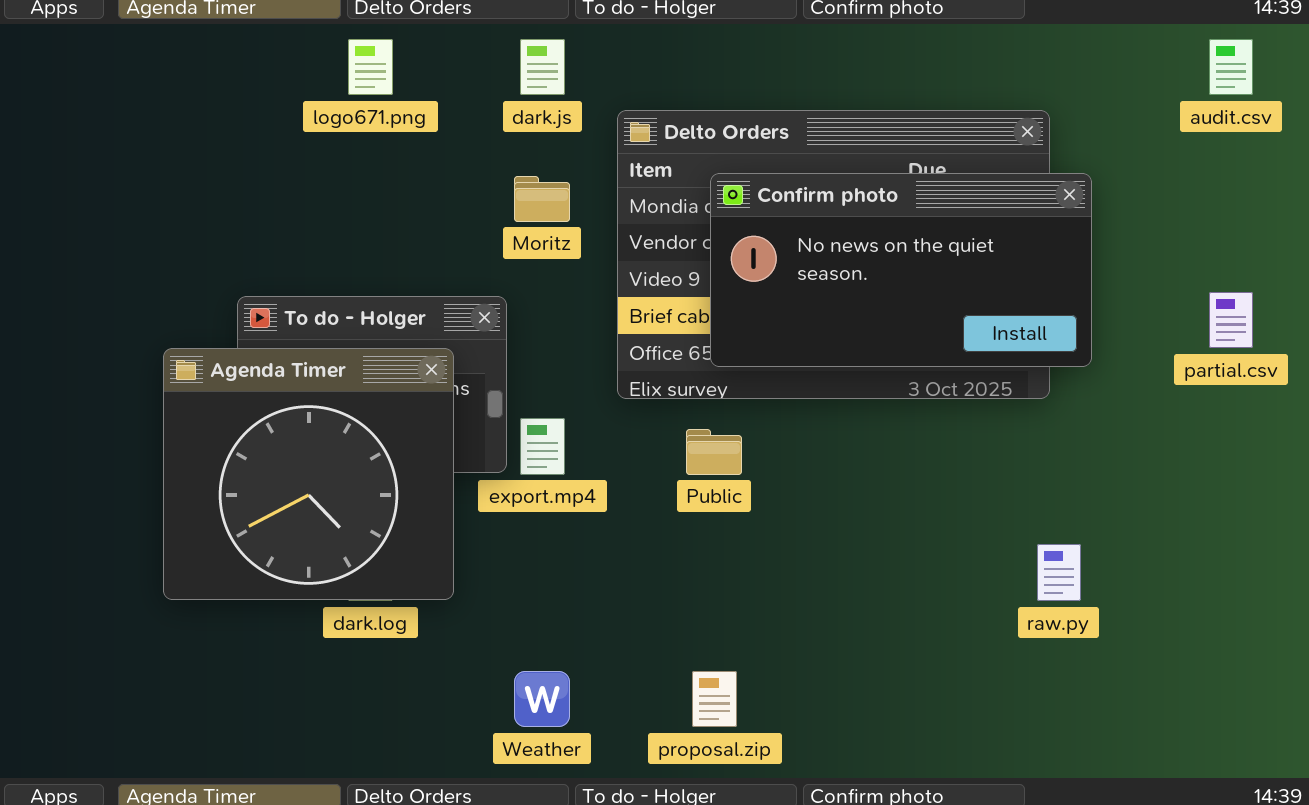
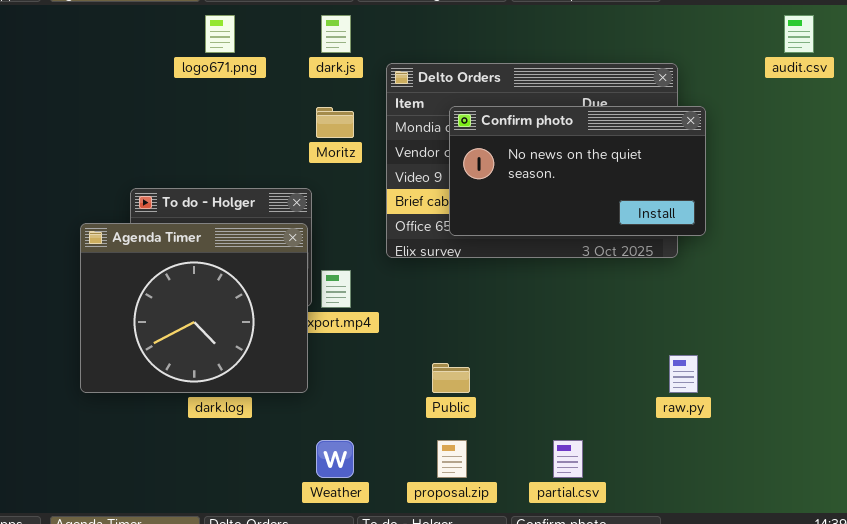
partial.csv: [1209,292,1253,348] -> [553,440,583,478], moved
Agenda Timer: [163,348,454,600] -> [80,223,308,393], resized
Public: [686,429,742,475] -> [432,363,470,393], moved

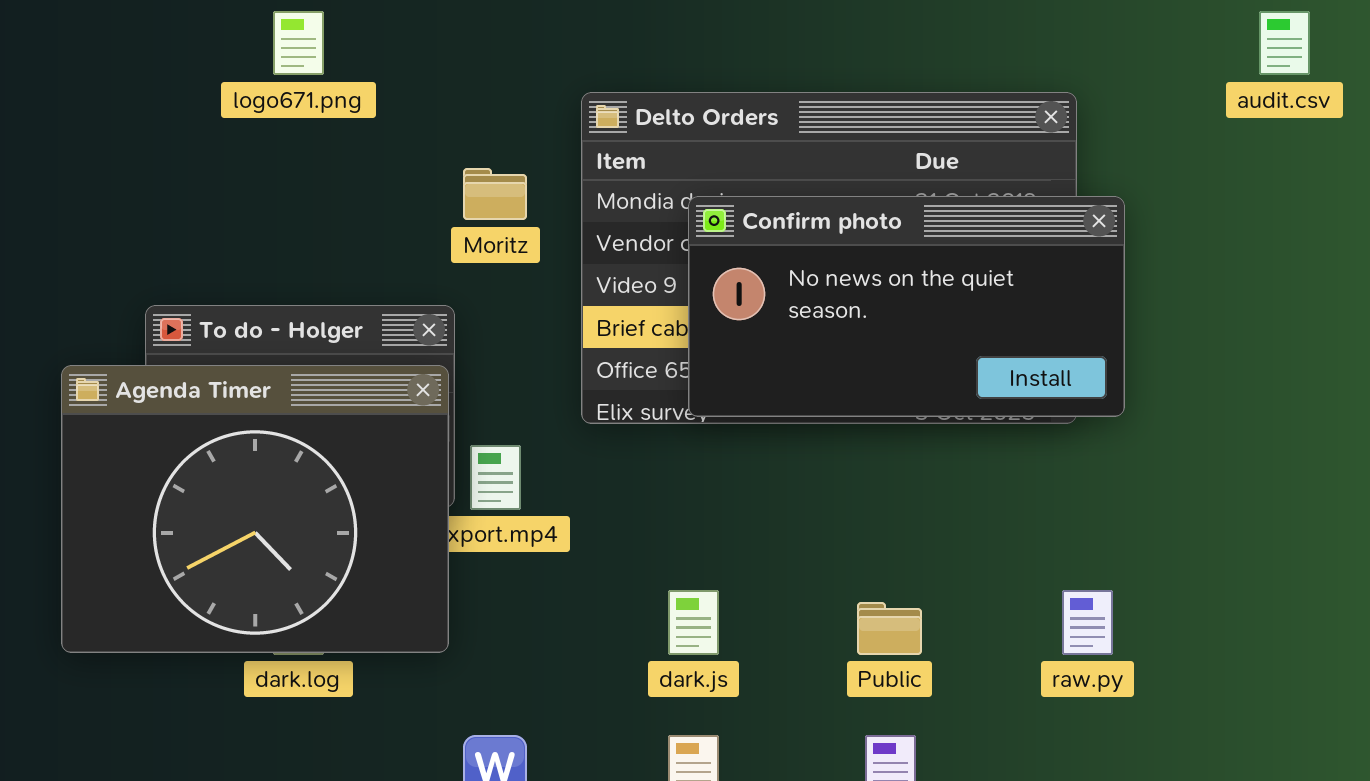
dark.js: [321,15,351,53] -> [668,590,719,655], moved
Confirm photo: [449,106,706,236] -> [688,196,1125,417], moved
Public: [432,363,470,393] -> [857,602,922,655], moved

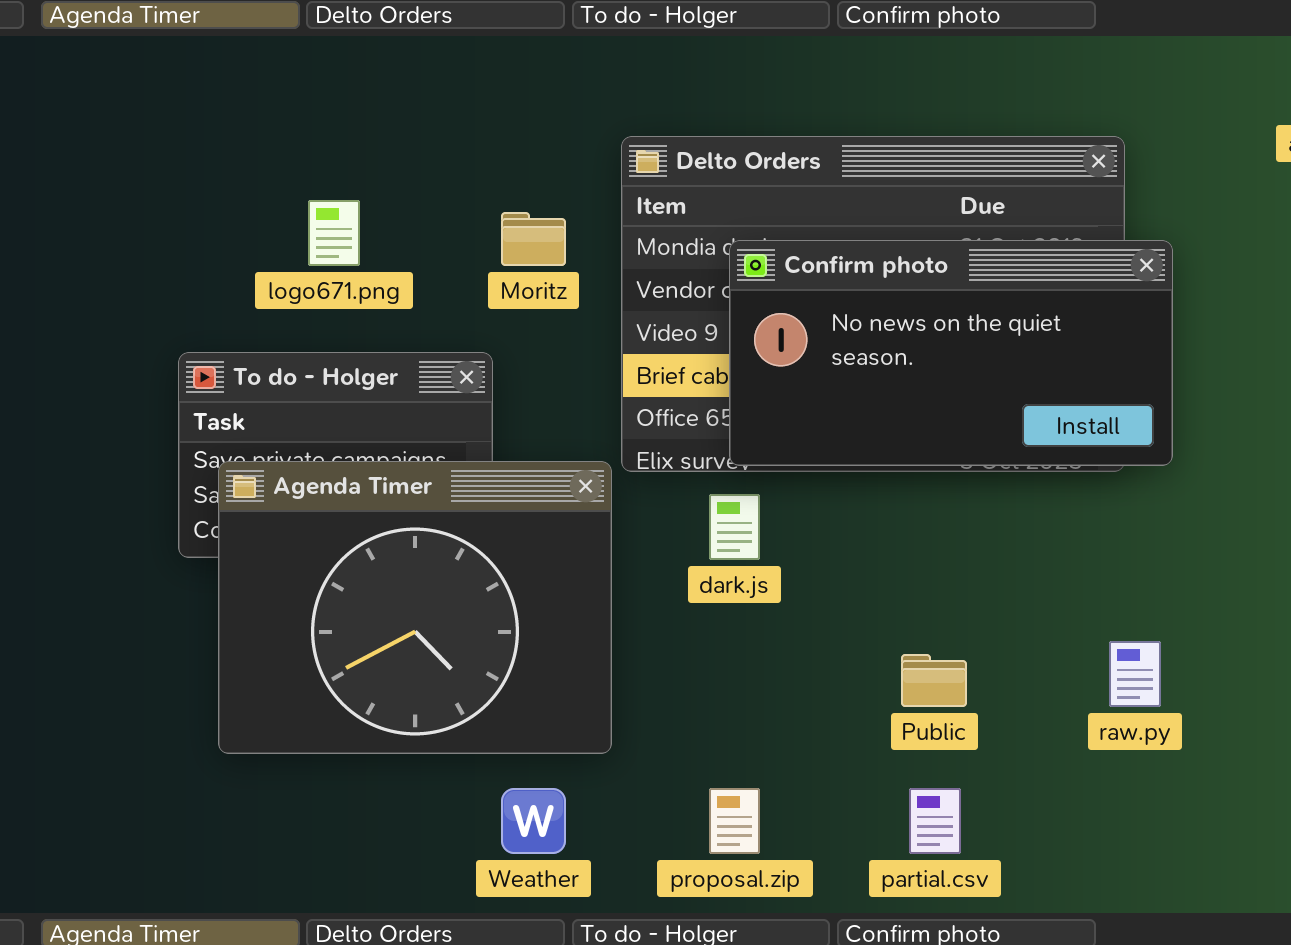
logo671.png: [273,11,324,75] -> [308,200,360,266], moved
Agenda Timer: [61,365,449,653] -> [218,461,612,754], moved
dark.js: [668,590,719,655] -> [709,494,760,560], moved

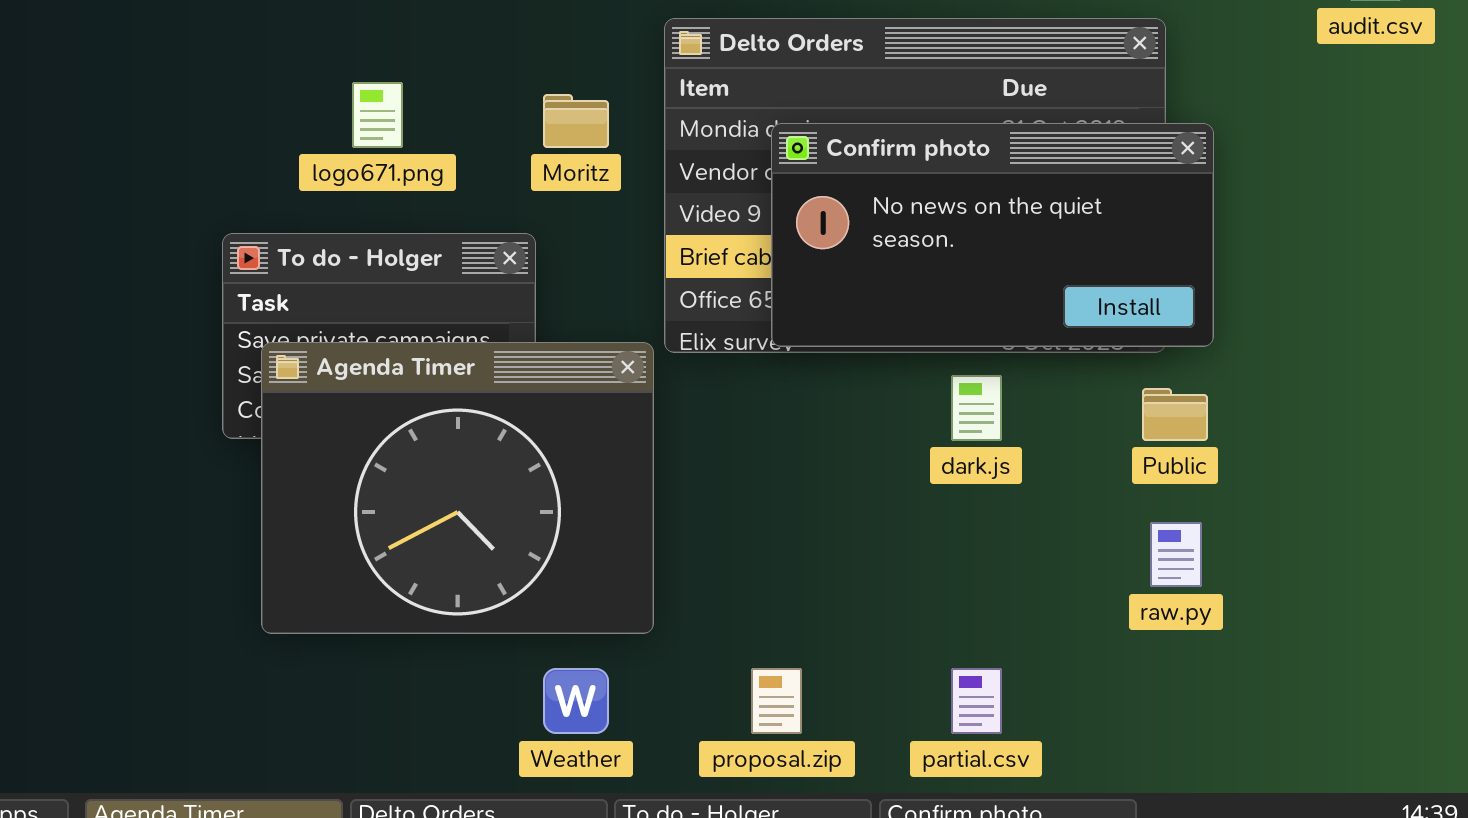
dark.js: [709,494,760,560] -> [951,375,1002,441], moved
Public: [901,654,967,707] -> [1142,388,1208,441], moved

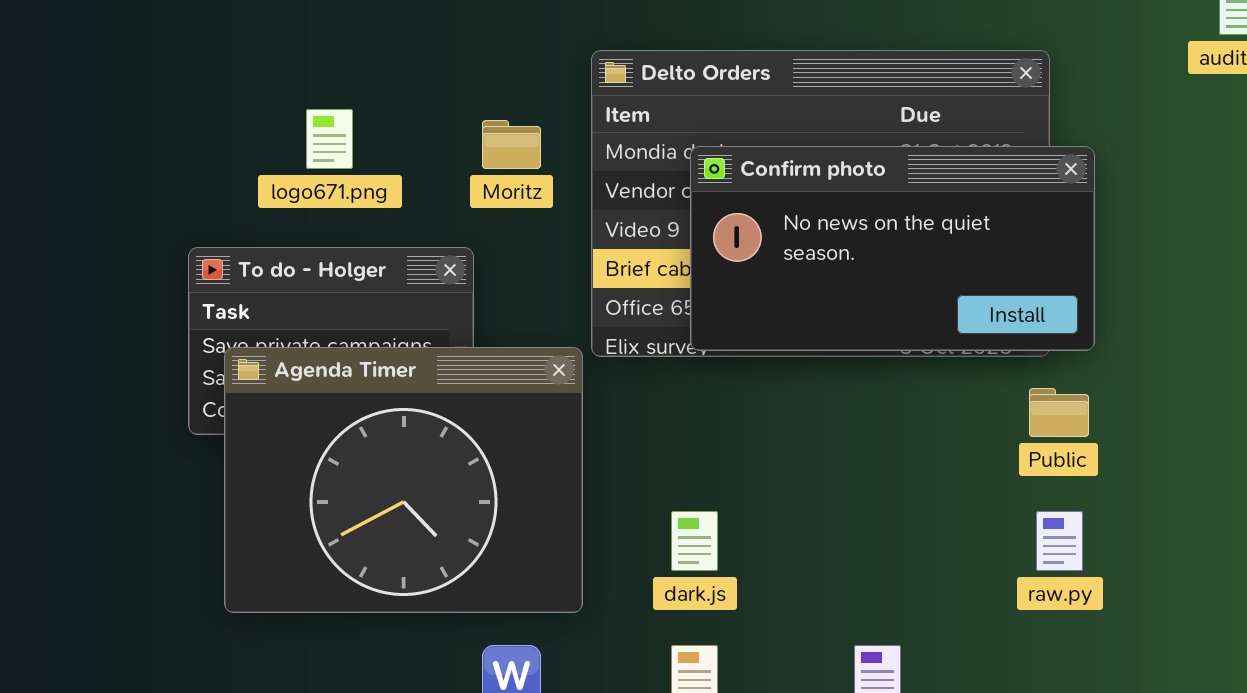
dark.js: [951,375,1002,441] -> [671,511,718,571], moved

